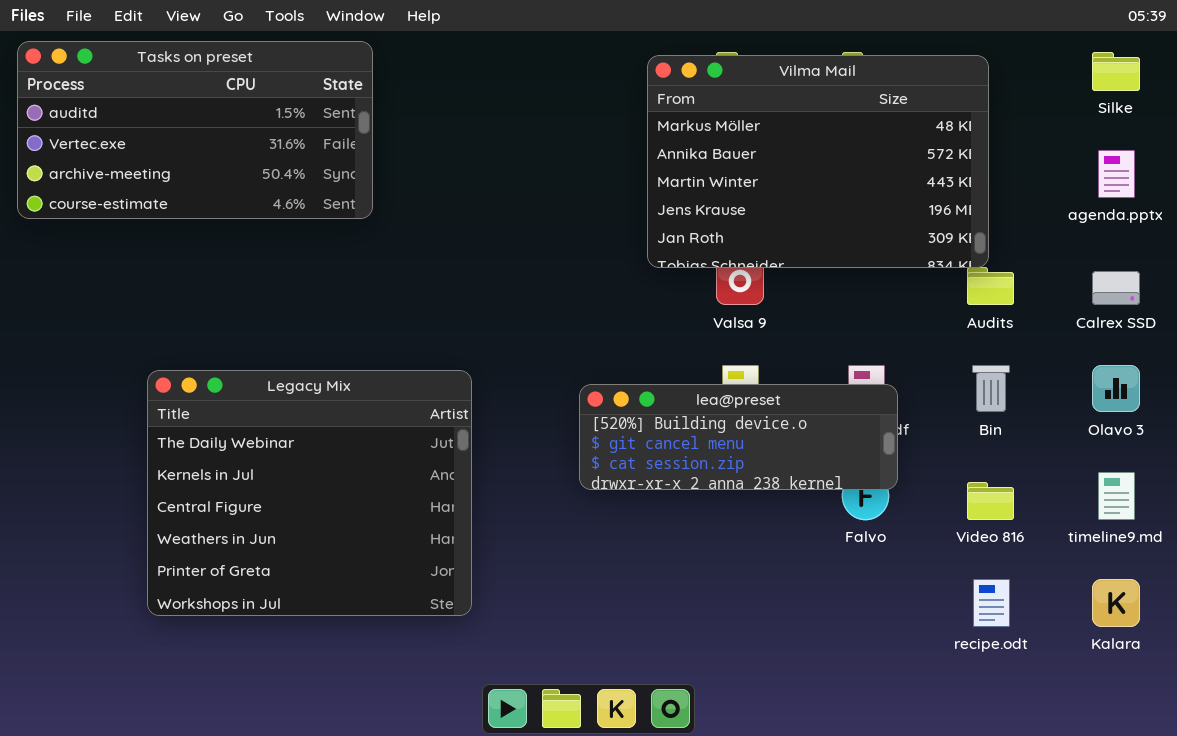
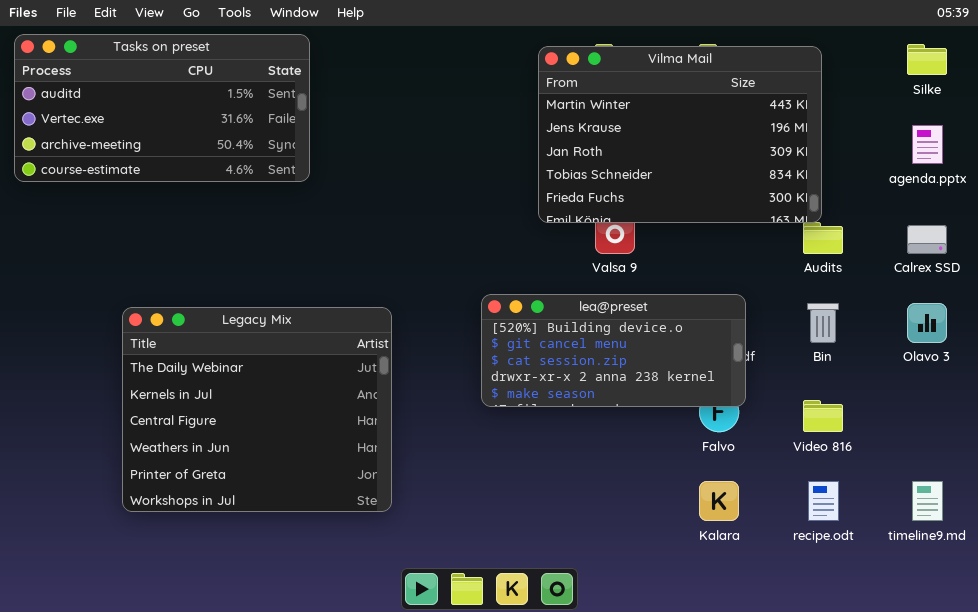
Vilma Mail: [647,55,989,268] -> [538,46,822,223], scrolled down 2 rows
lea@preset: [579,384,898,490] -> [481,294,746,407], resized
timeline9.md: [1098,472,1135,520] -> [912,481,943,521], moved
Kalara: [1092,579,1140,627] -> [699,481,739,521], moved

